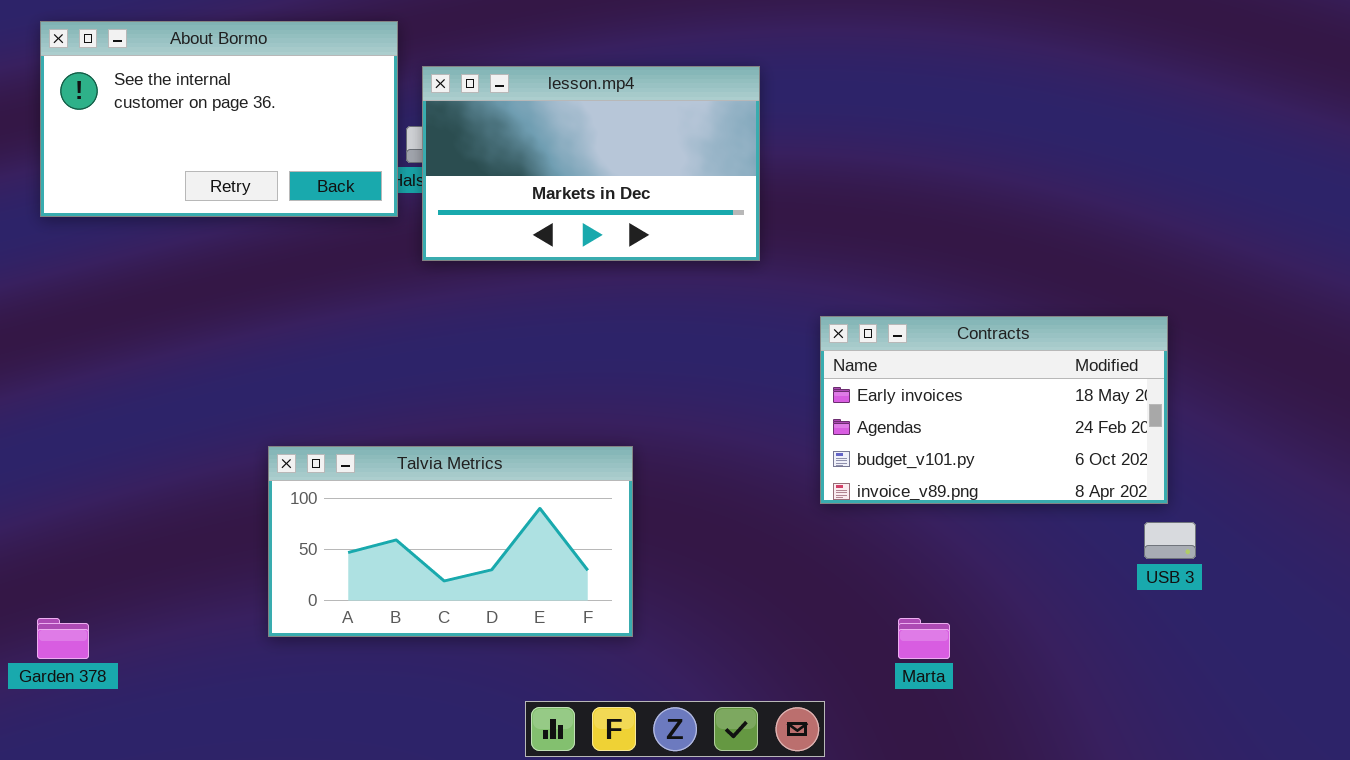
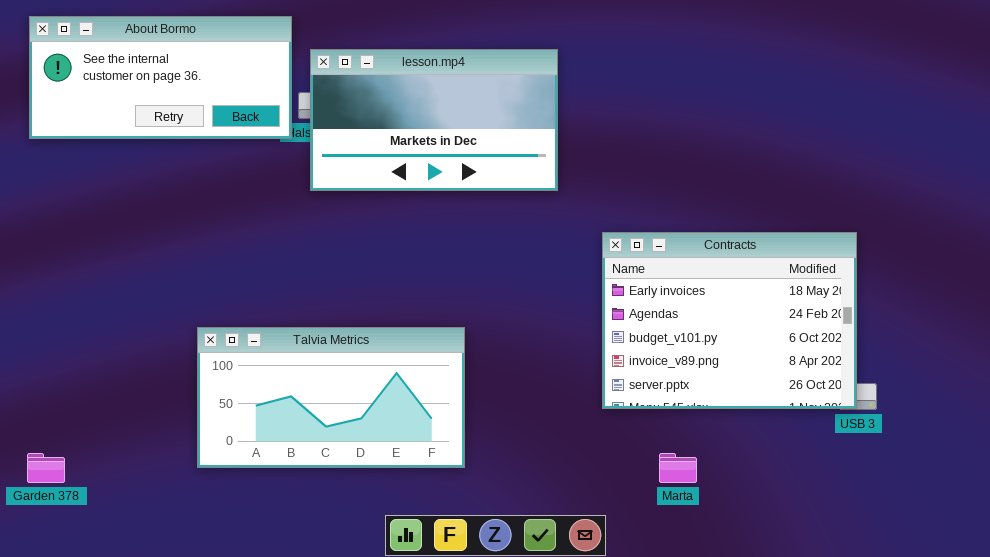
About Bormo: [40,21,398,217] -> [29,16,292,139], resized
Contracts: [820,316,1168,504] -> [602,232,857,409], resized

